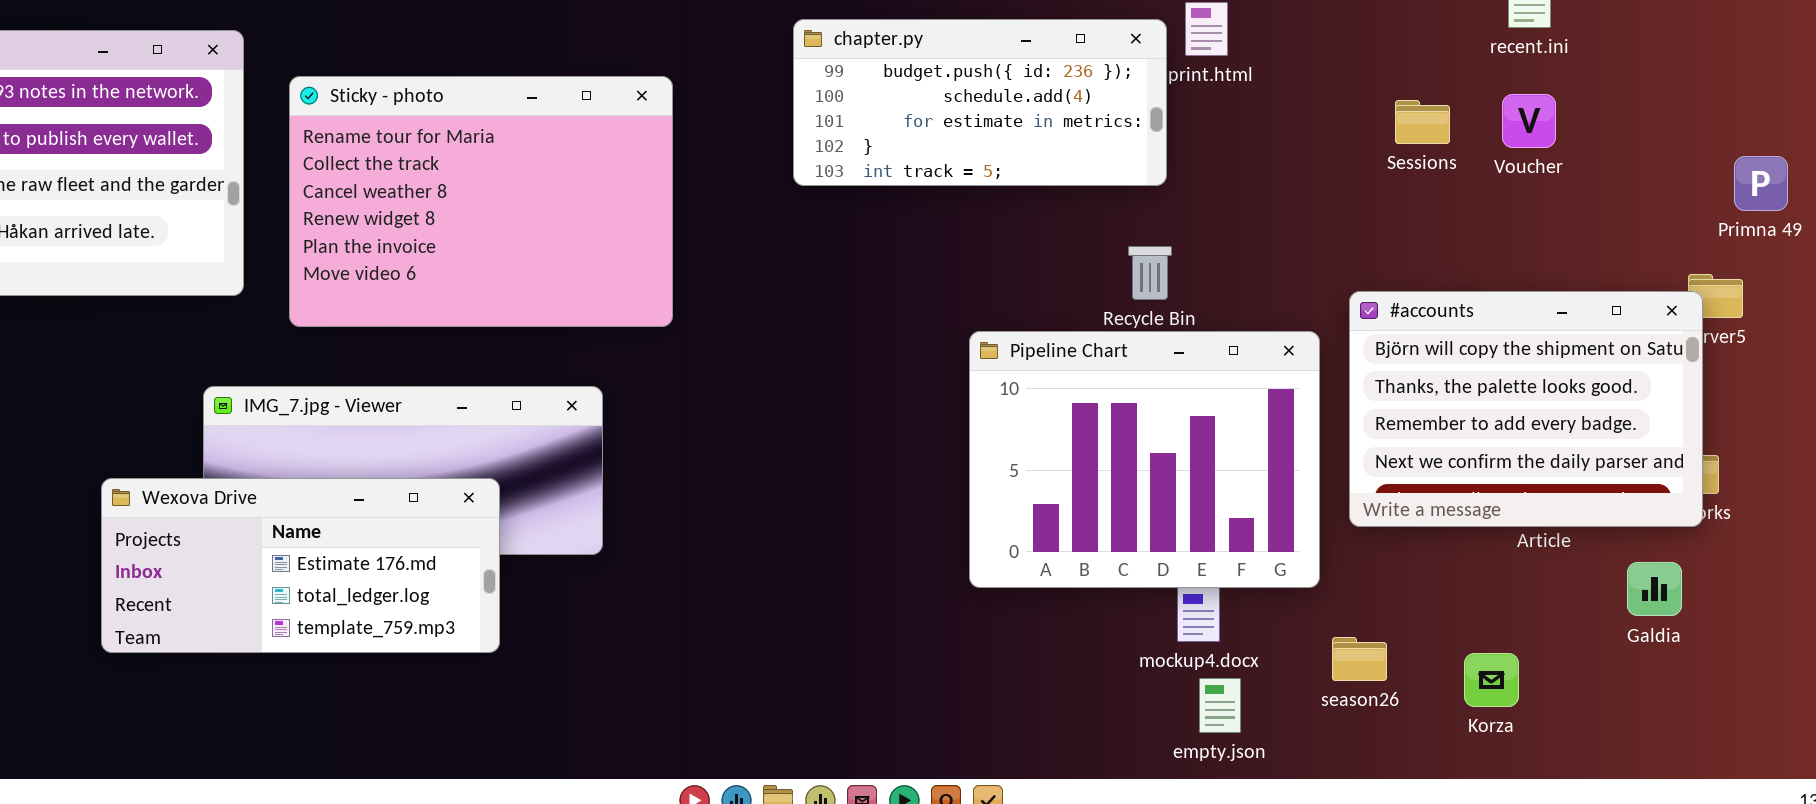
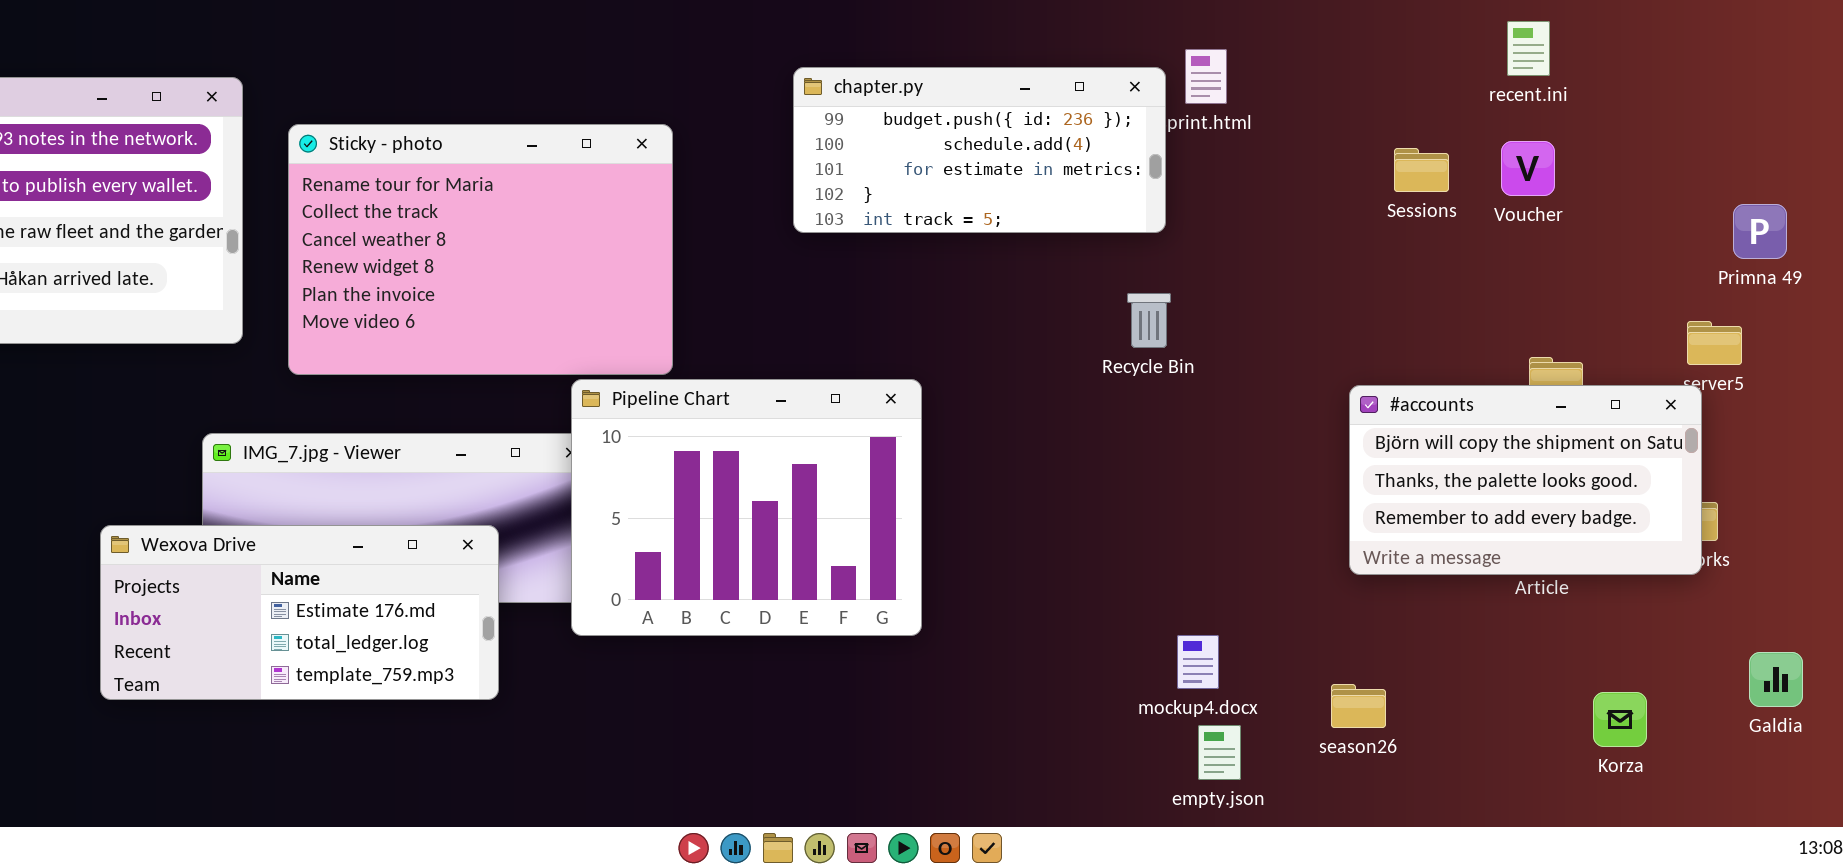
#accounts: [1349,291,1703,527] -> [1349,385,1702,575], resized
Pipeline Chart: [969,331,1320,588] -> [571,379,922,636], moved
Galdia: [1627,562,1682,616] -> [1749,652,1803,707], moved
Korza: [1464,653,1519,707] -> [1593,692,1647,747], moved

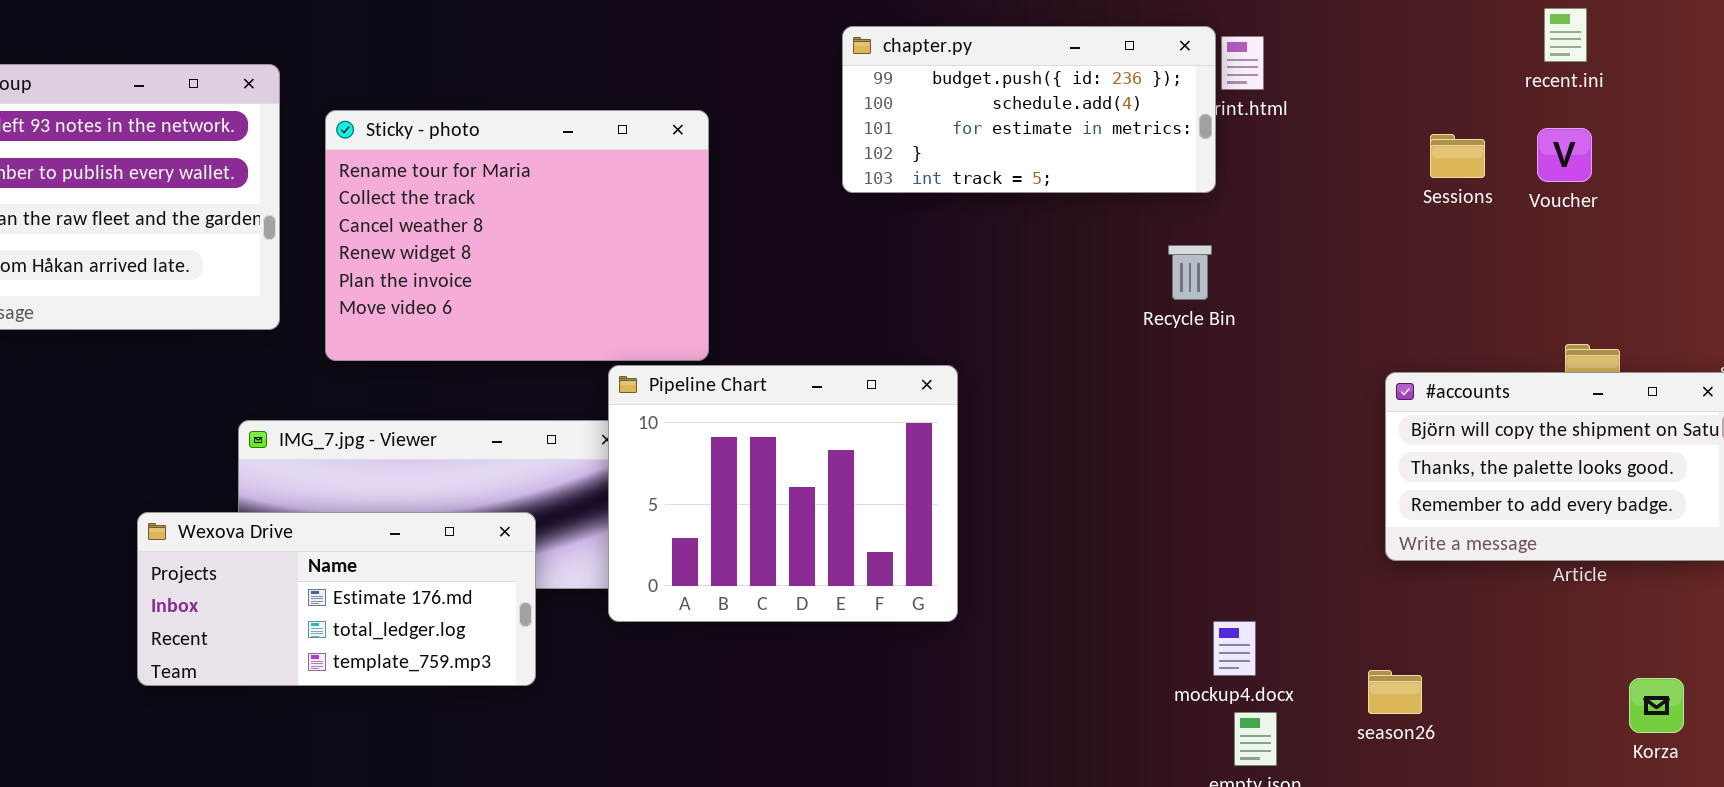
chapter.py: [793,67,1166,233] -> [842,26,1216,193], moved
Recycle Bin: [1127,293,1171,348] -> [1168,245,1212,300], moved

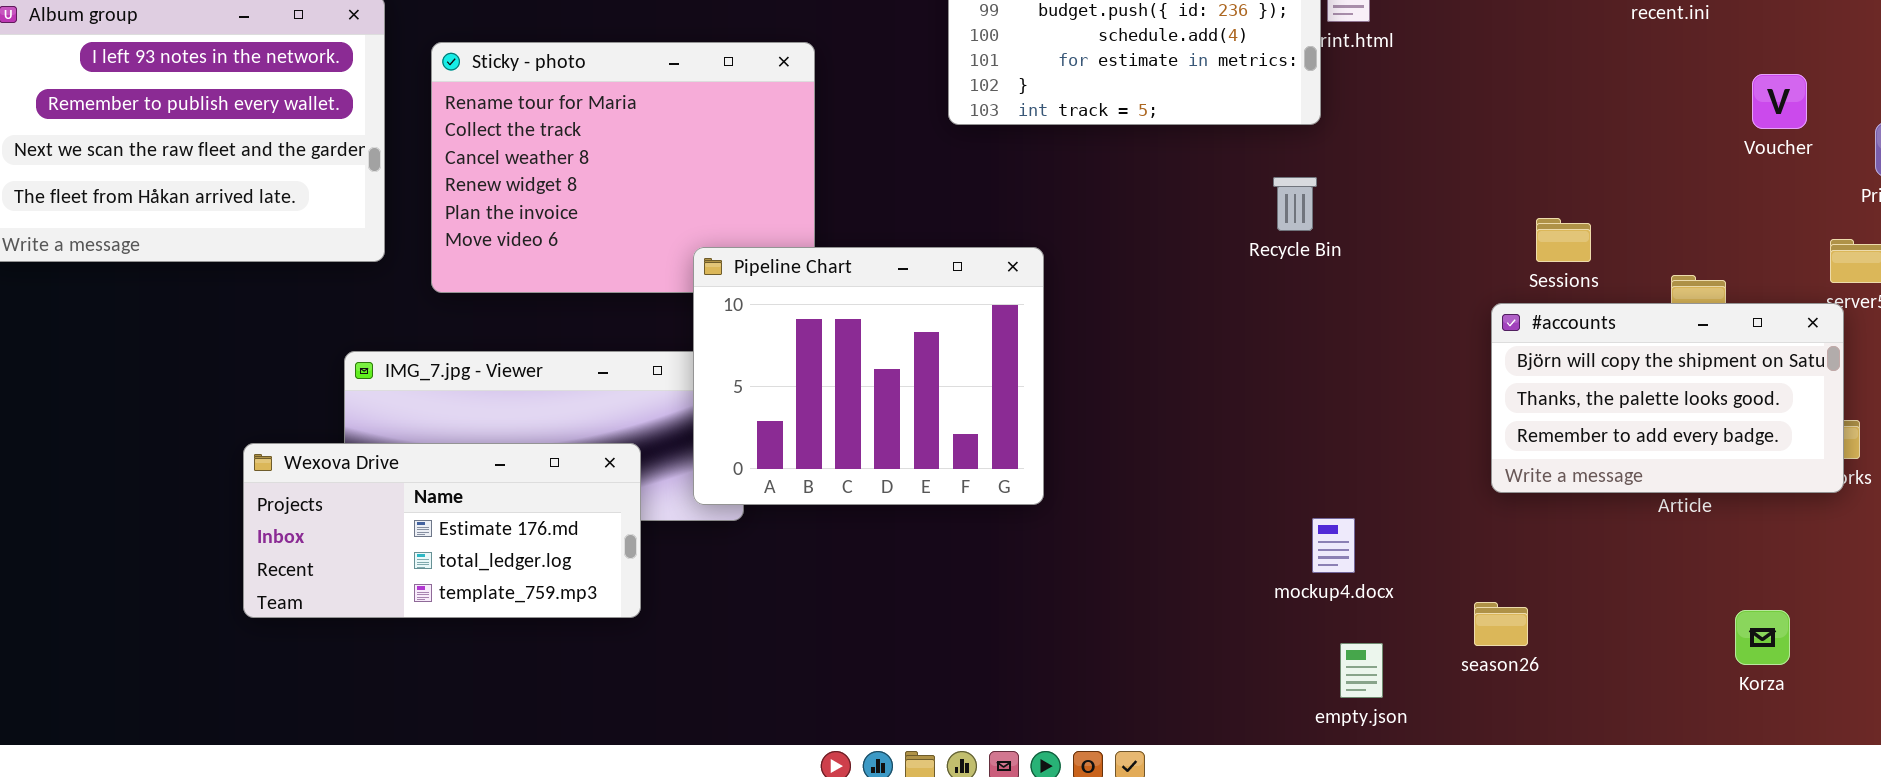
Voucher: [1537,128,1592,182] -> [1752,74,1807,129], moved
Sessions: [1430,134,1485,178] -> [1536,218,1591,262], moved
Pipeline Chart: [608,365,958,622] -> [693,247,1044,505], moved
mockup4.docx: [1213,621,1256,676] -> [1312,518,1355,573], moved

